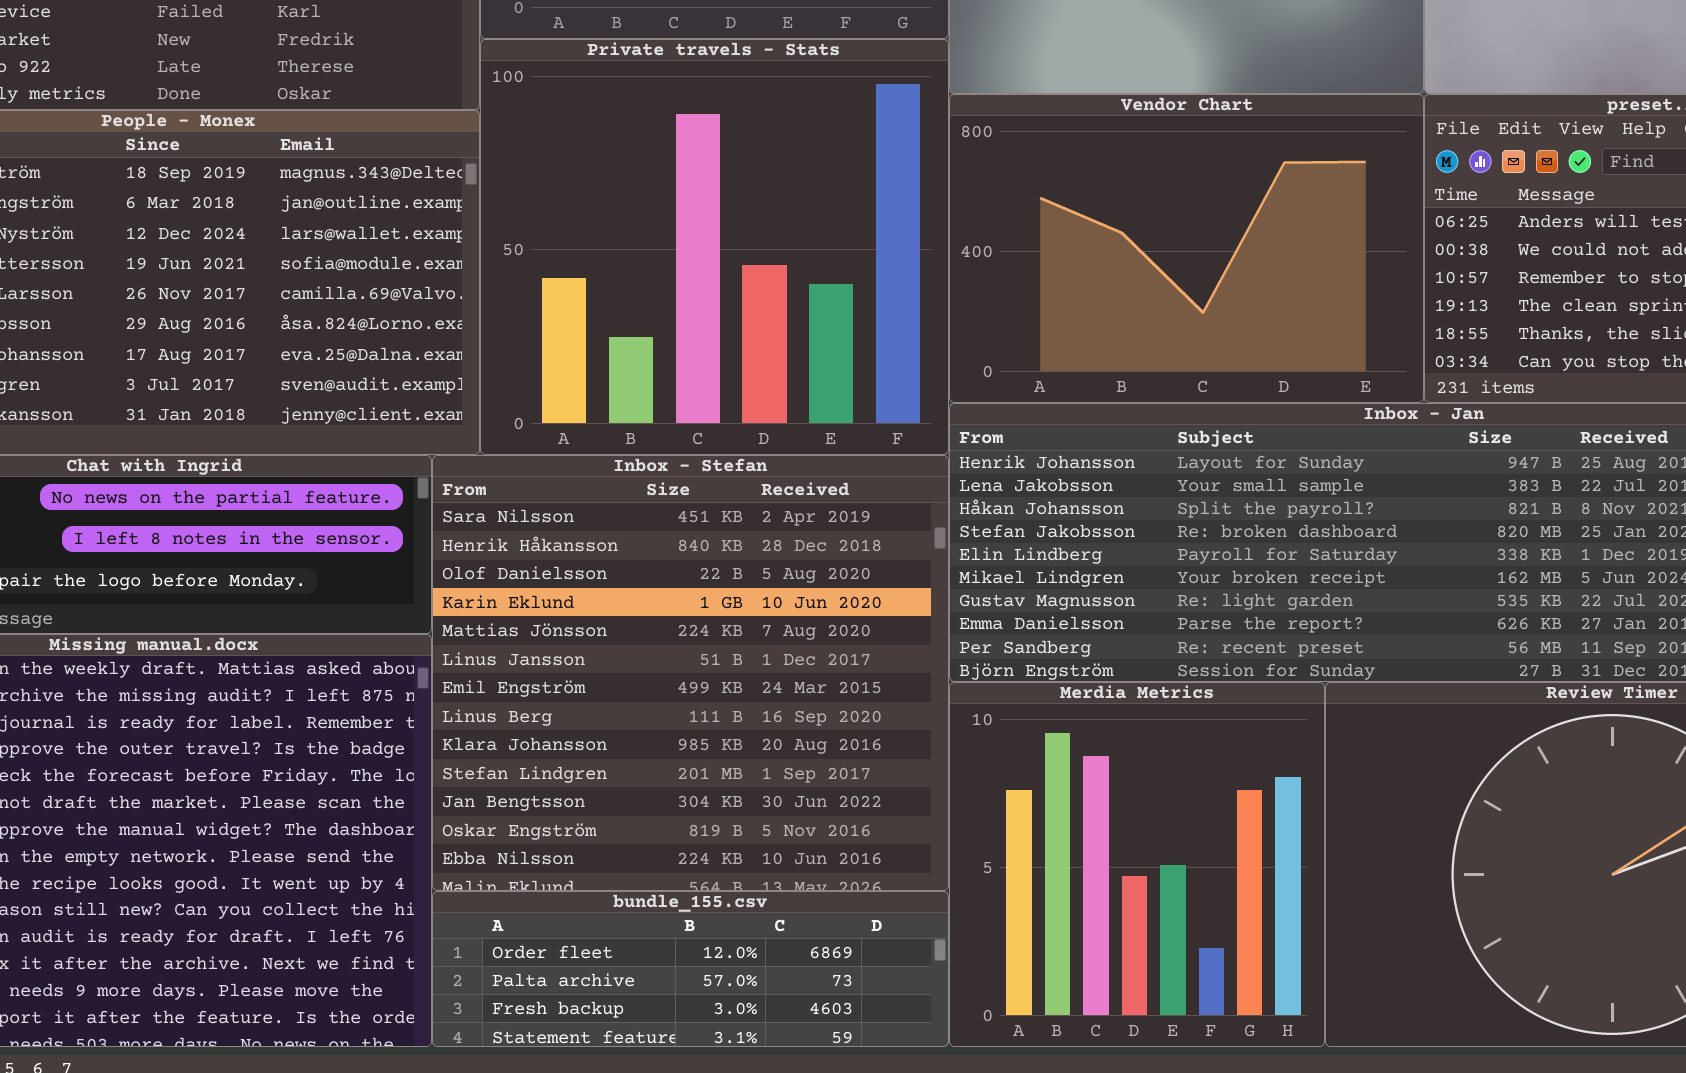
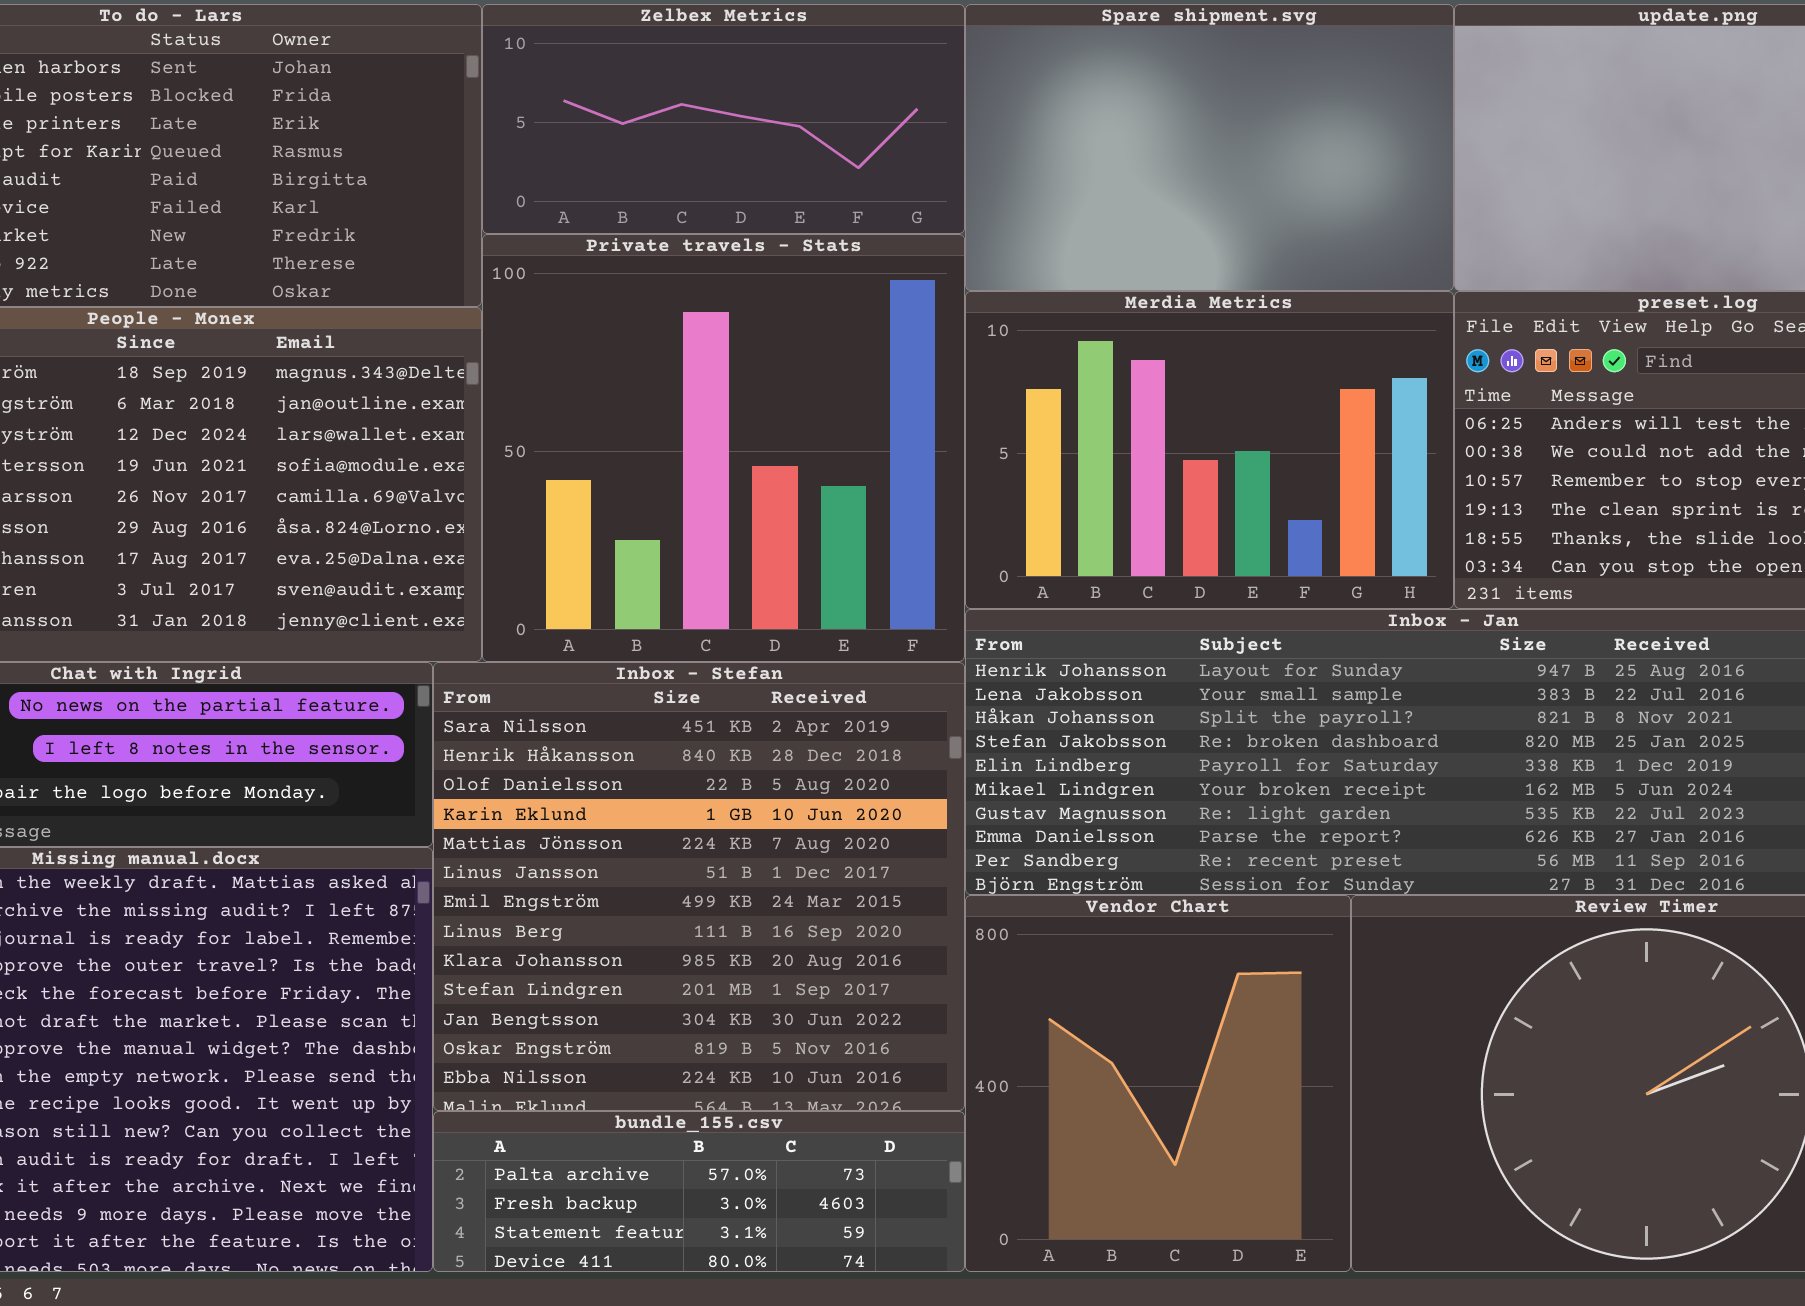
Vendor Chart: [949,94,1424,403] -> [965,895,1351,1272], moved, resized
Merdia Metrics: [949,682,1325,1047] -> [965,291,1454,609], moved, resized
bundle_155.csv: [432,891,949,1047] -> [433,1111,965,1272], scrolled down 1 row

